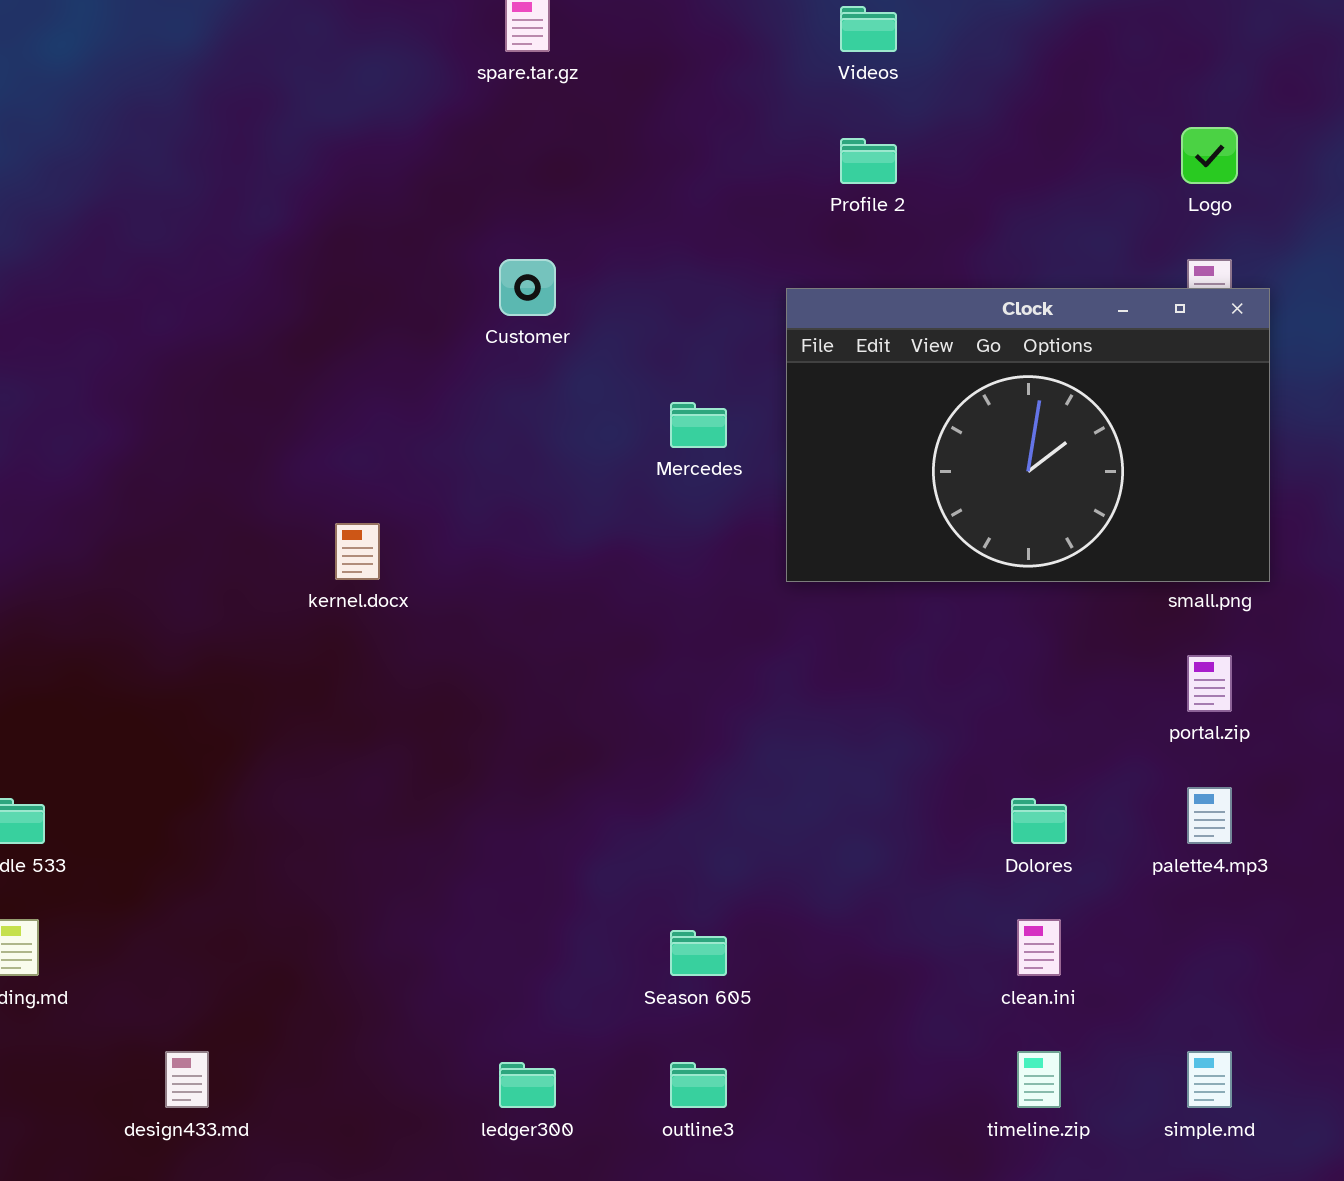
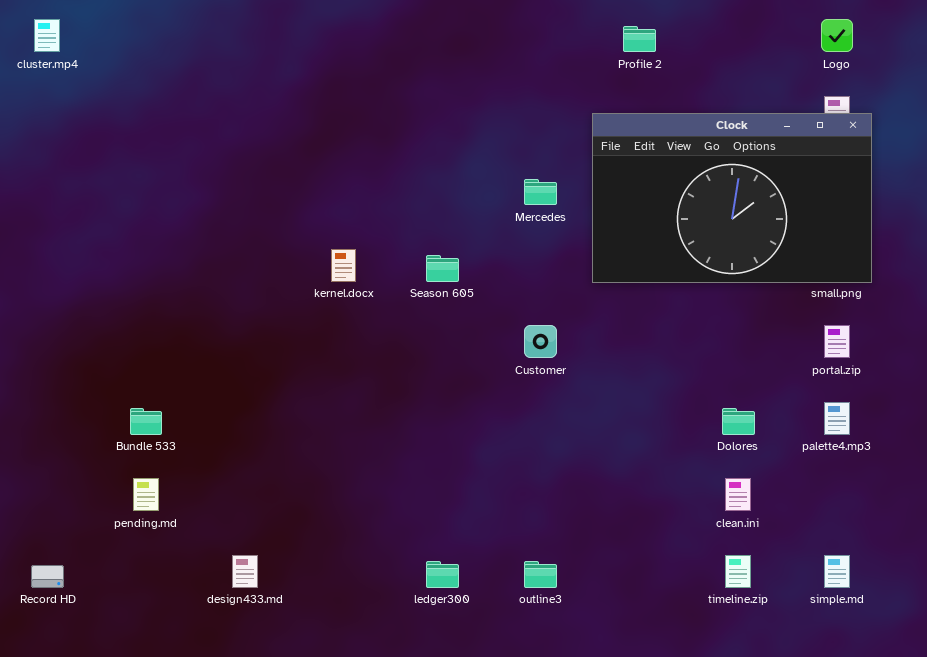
Customer: [499,259,556,316] -> [524,325,557,358], moved
Season 605: [670,930,727,976] -> [426,255,459,282], moved

